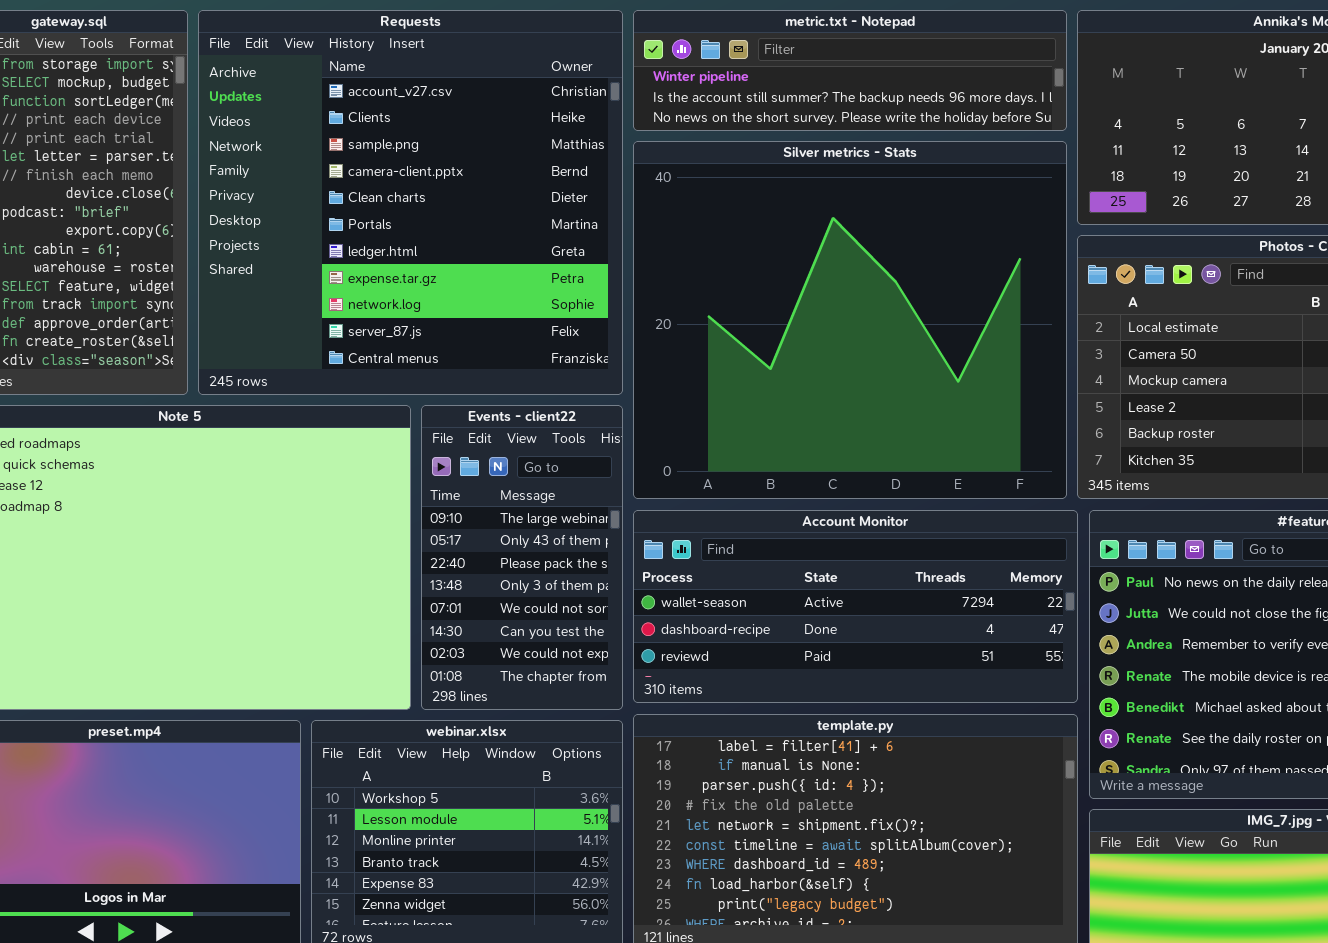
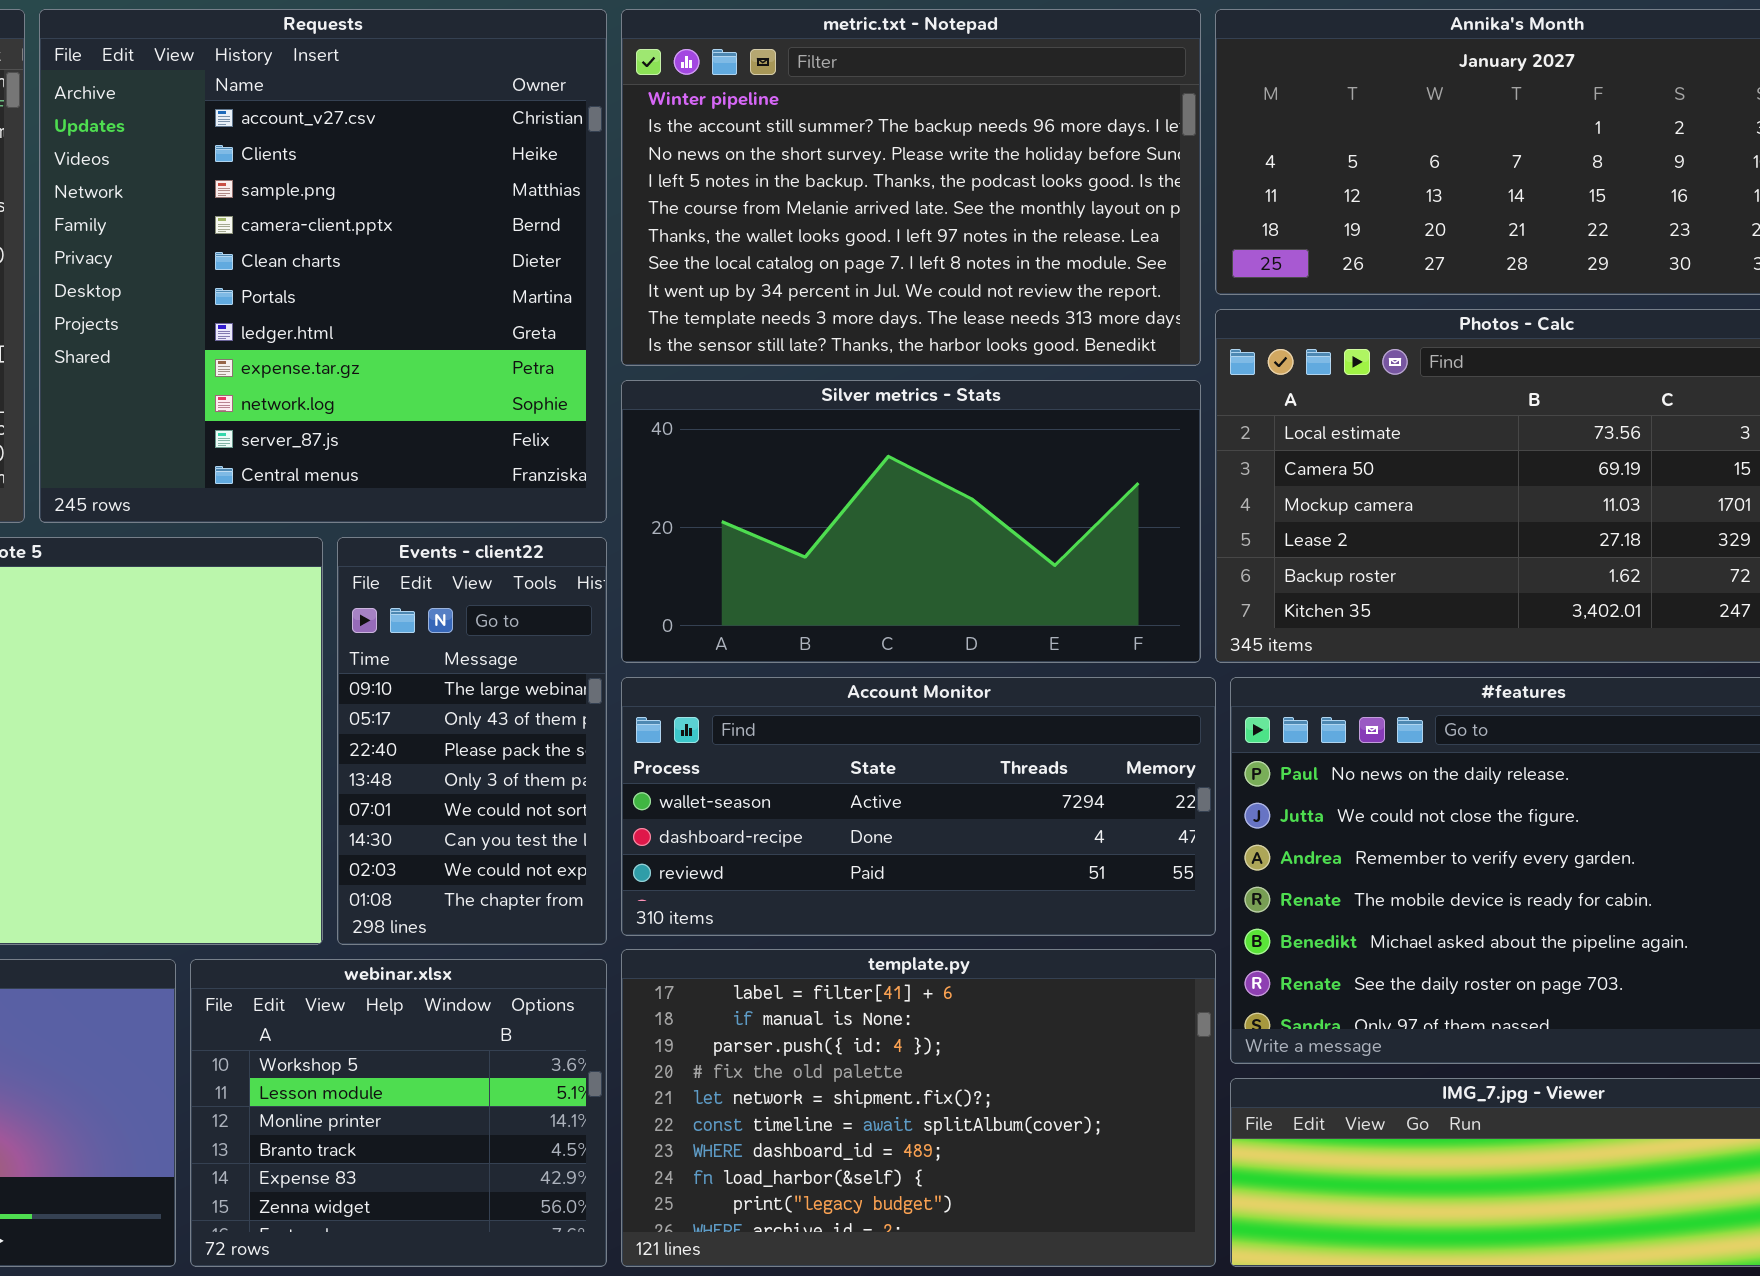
metric.txt - Notepad: [633,10,1067,131] -> [621,9,1201,366], resized
Silver metrics - Stats: [633,141,1067,499] -> [621,380,1201,663], resized

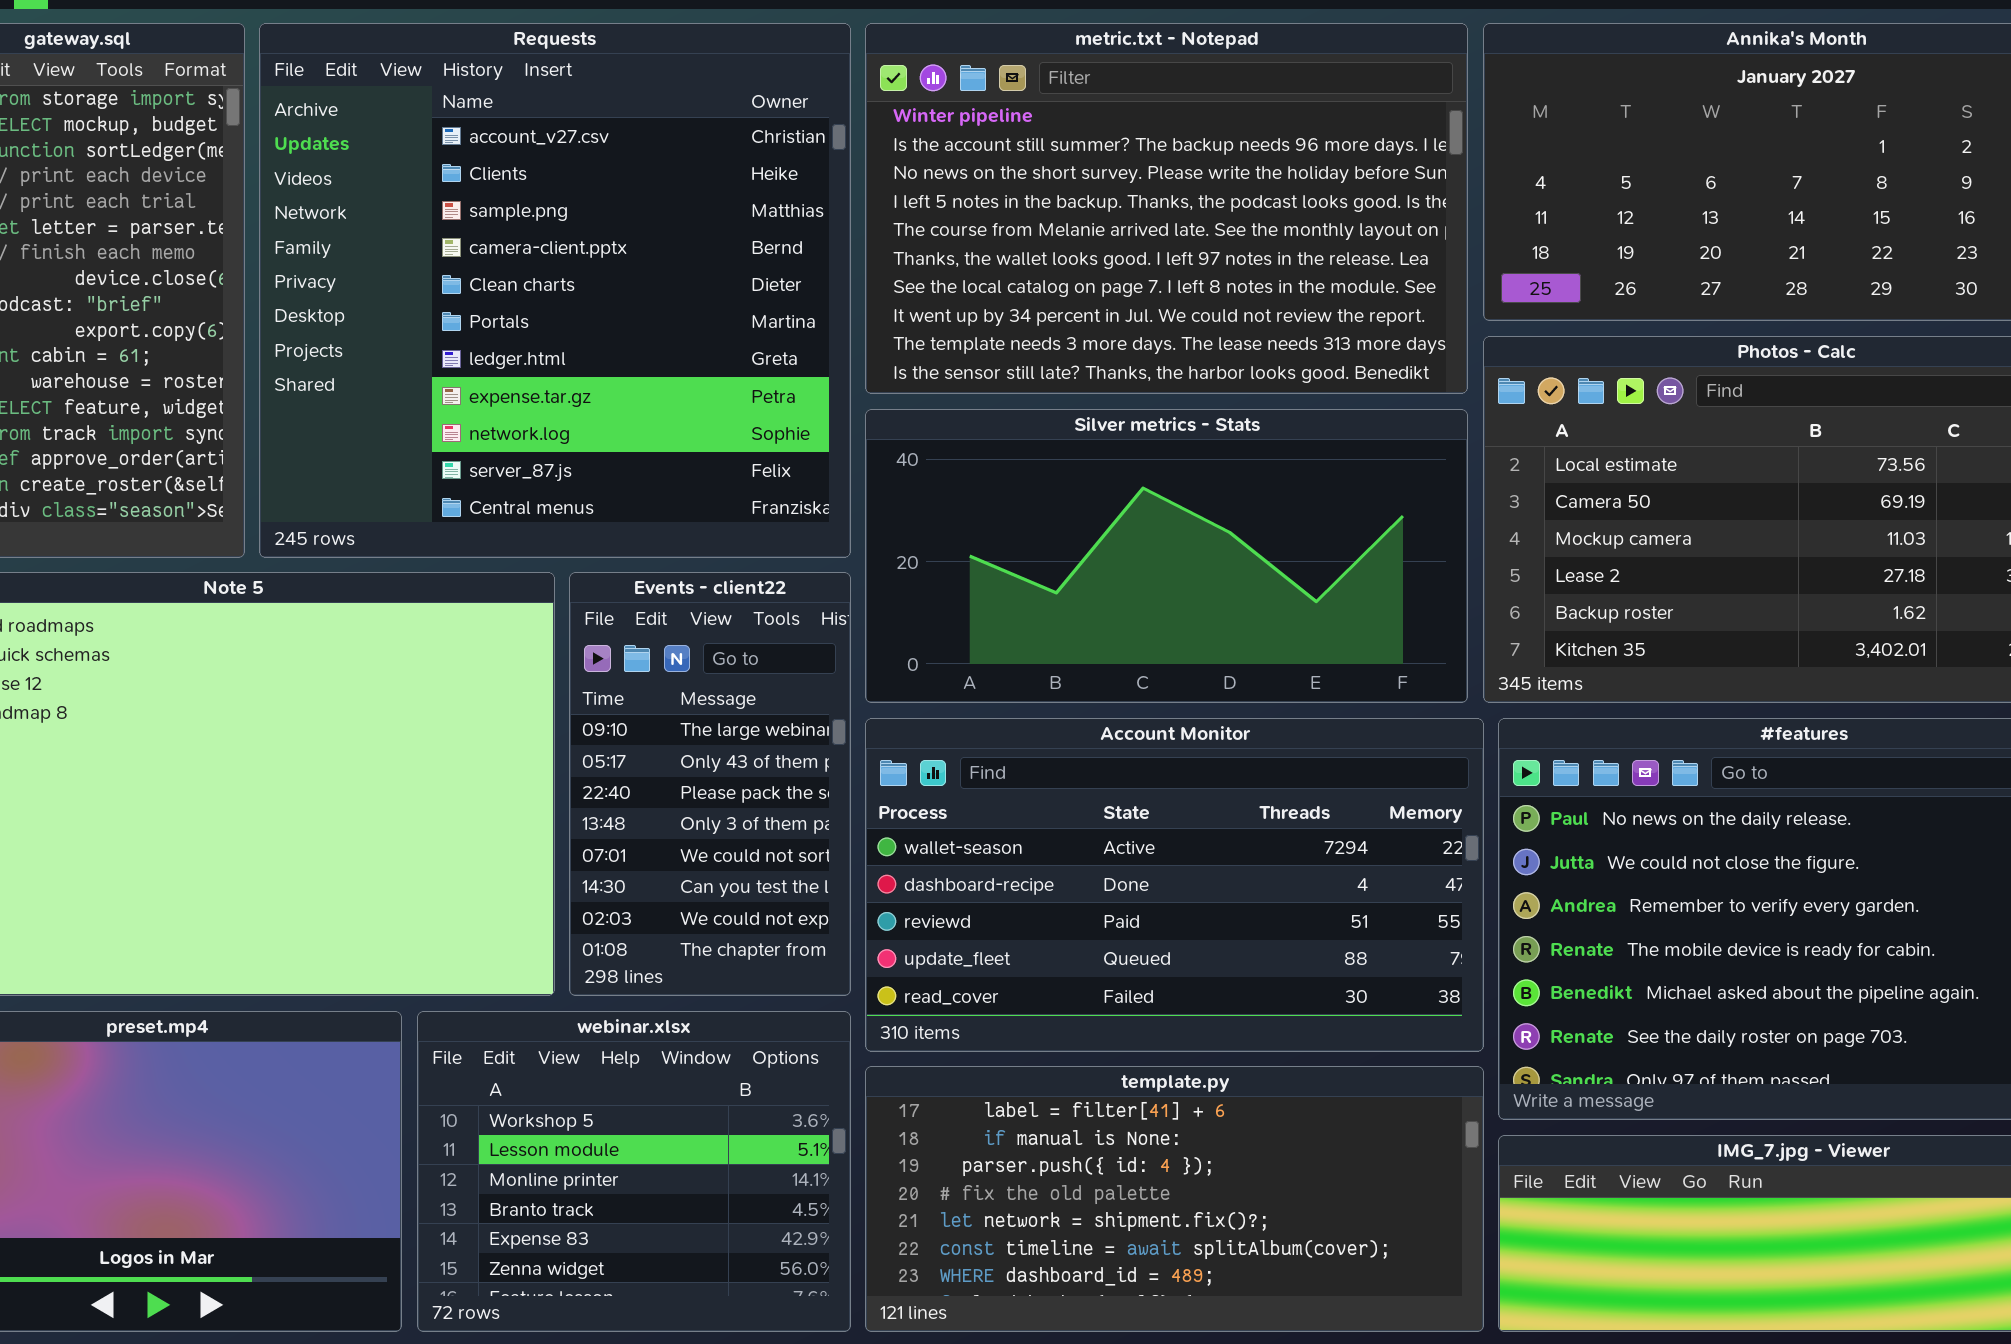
Account Monitor: [621,677,1216,936] -> [865,718,1484,1052], resized
template.py: [621,949,1216,1267] -> [865,1066,1484,1332], resized

